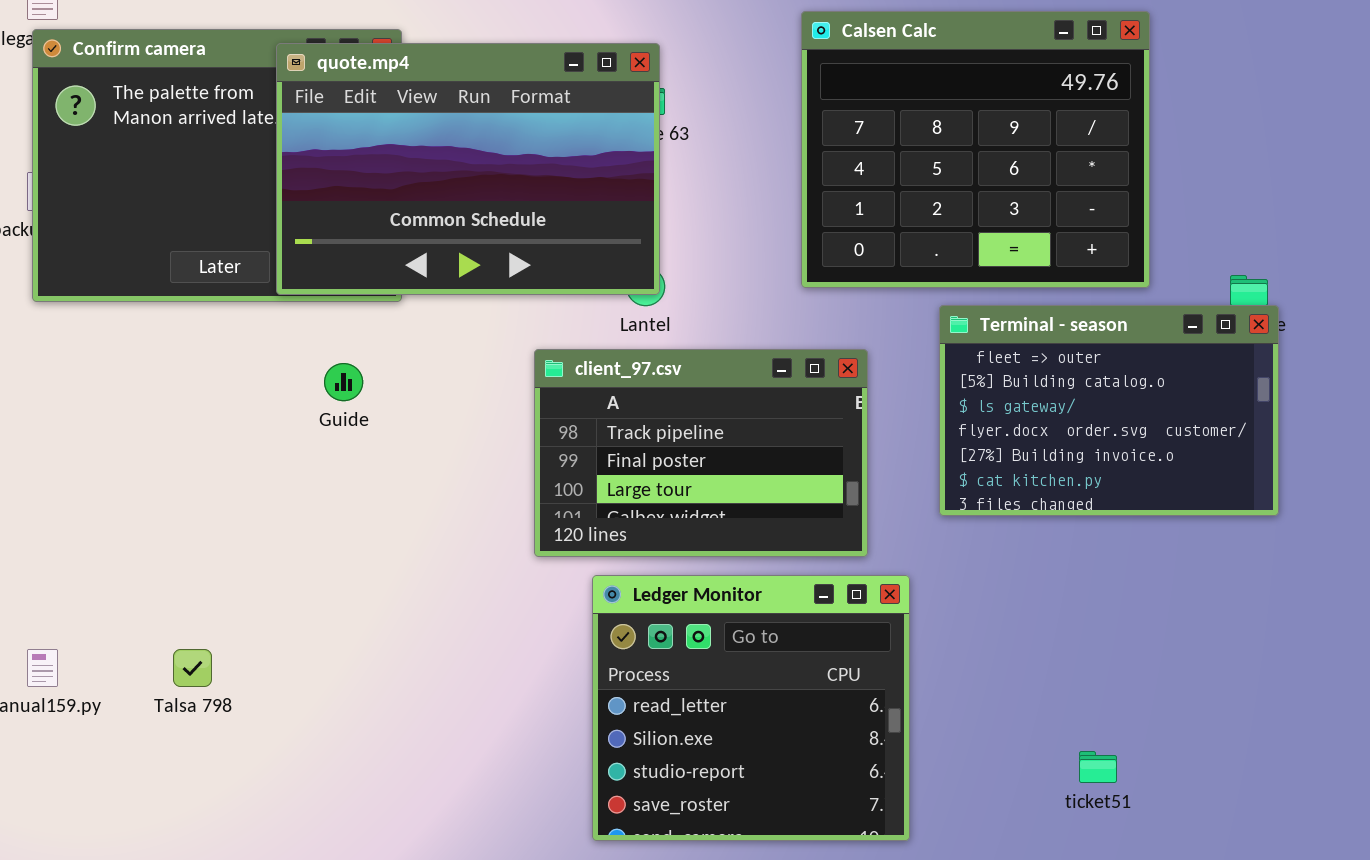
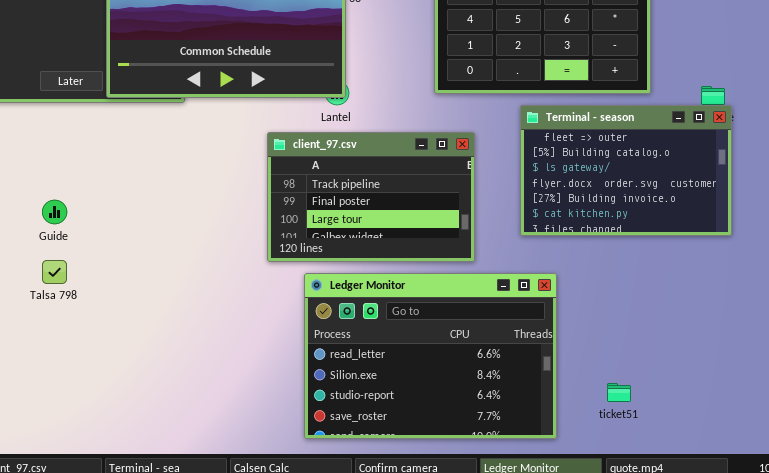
Guide: [324,363,363,401] -> [42,200,67,224], moved
Ledger Monitor: [592,575,910,841] -> [304,273,557,439], resized
Talsa 798: [173,649,212,687] -> [42,260,67,284], moved

